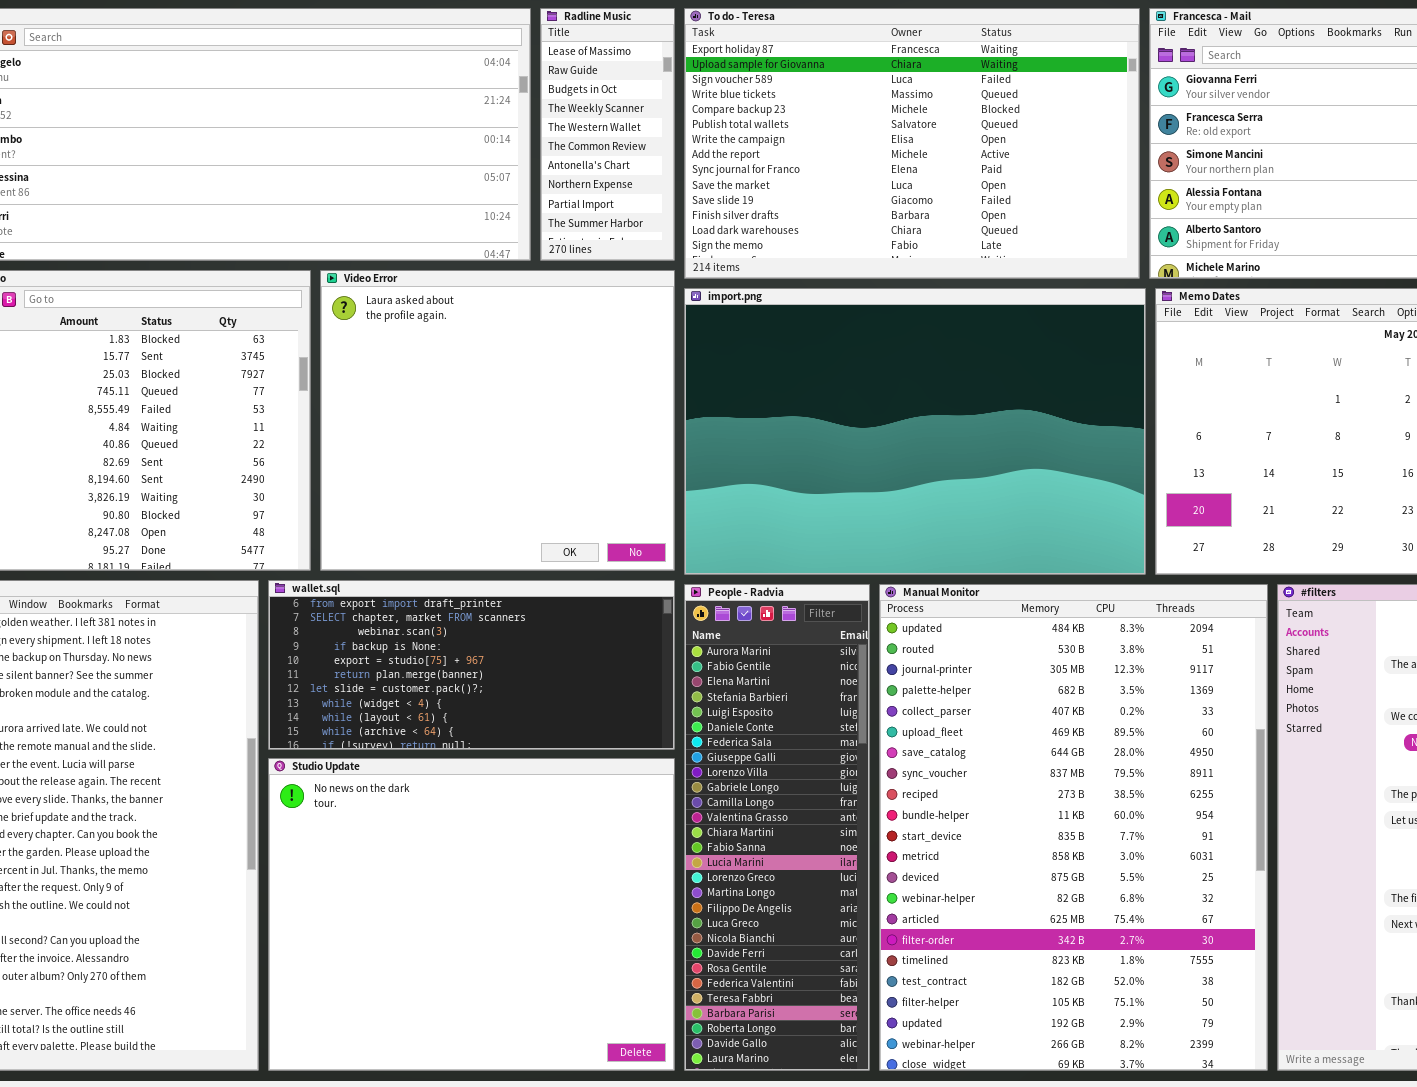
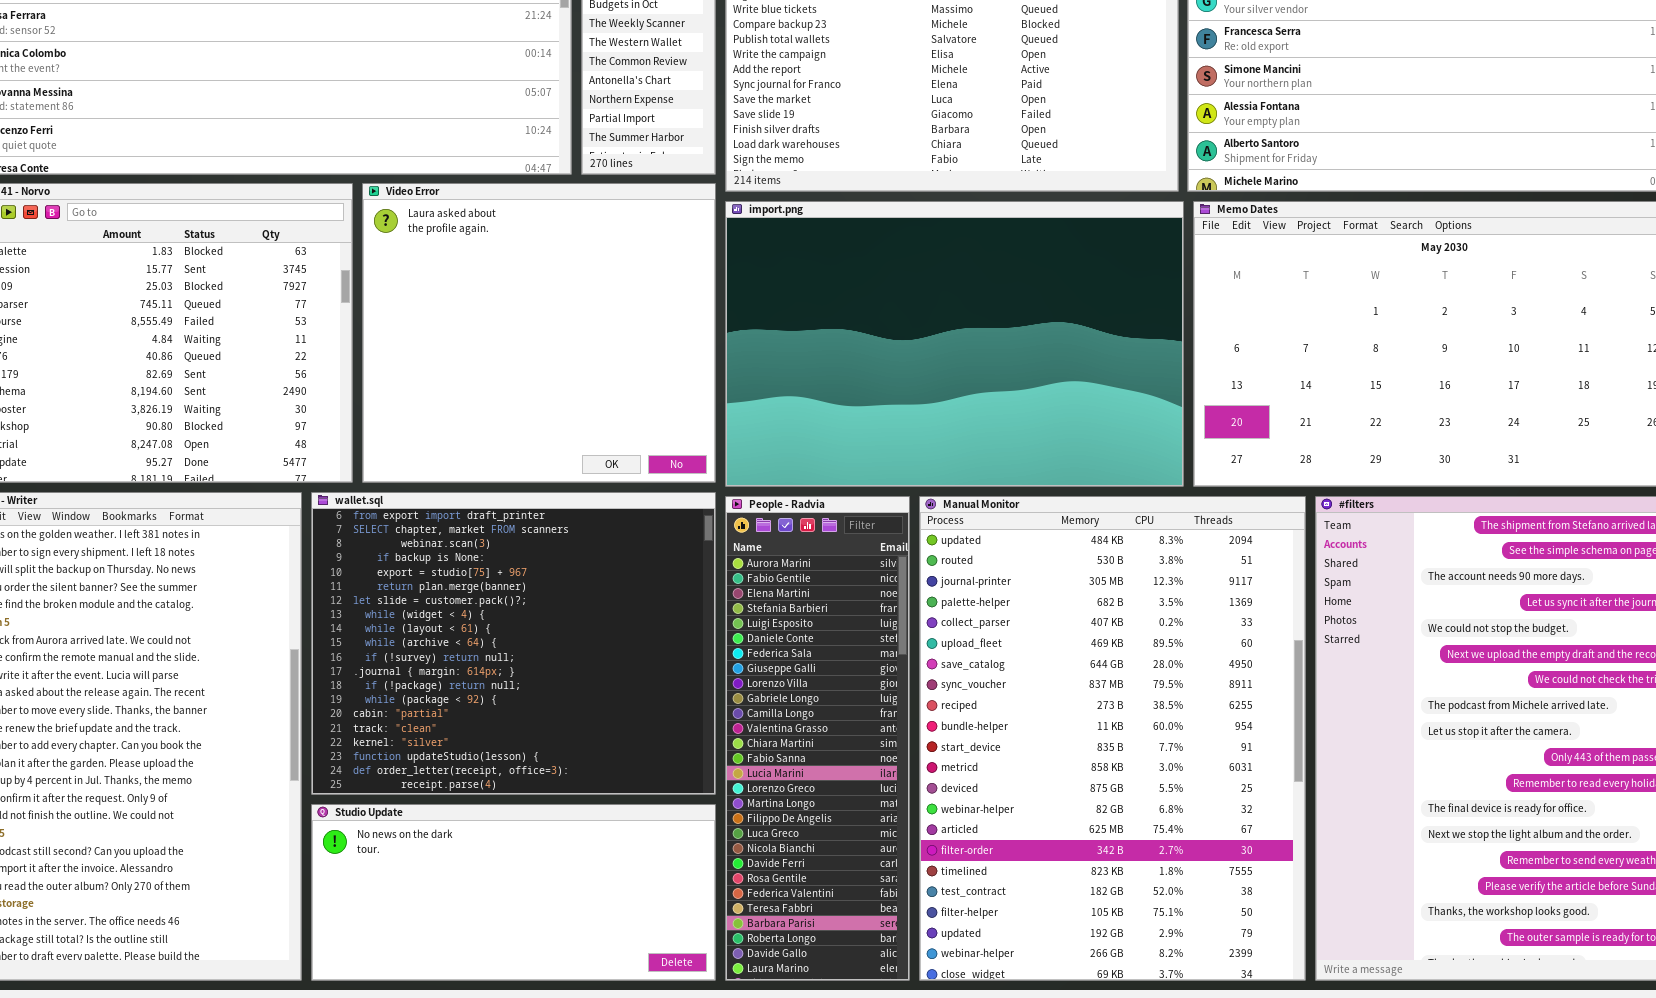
wallet.sql: [268,580,675,750] -> [311,492,716,795], resized
Studio Update: [268,758,675,1071] -> [311,804,716,981], resized

